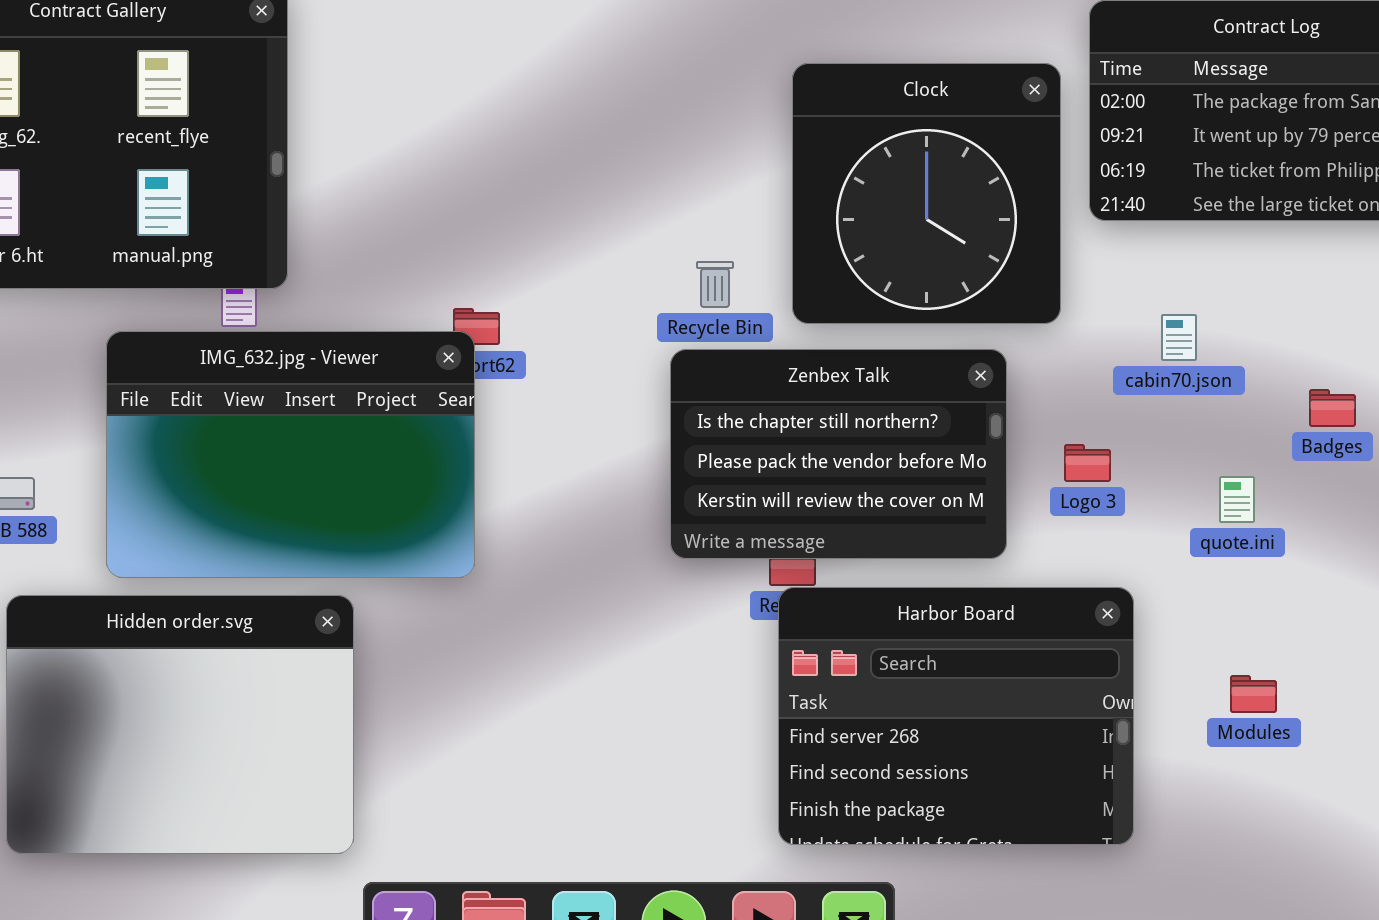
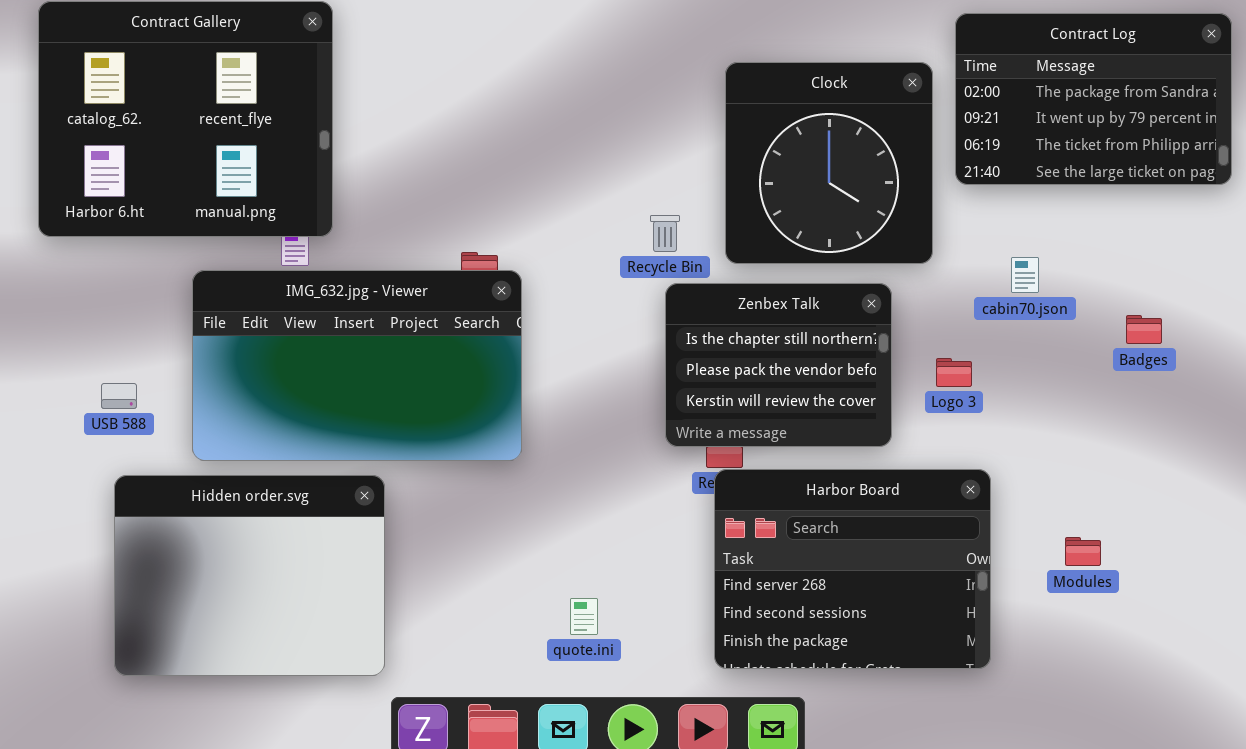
IMG_632.jpg - Viewer: [106,331,475,578] -> [192,270,522,461], resized
Zenbex Talk: [670,349,1007,559] -> [665,283,892,447], resized
quote.ini: [1219,476,1255,523] -> [570,598,598,635], moved

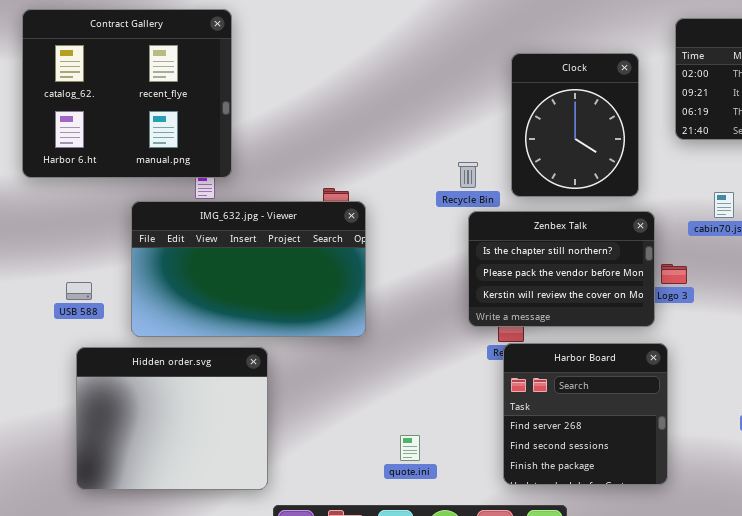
Clock: [725,62,933,264] -> [511,53,639,197], resized
Zenbex Talk: [665,283,892,447] -> [468,211,655,327], resized
Harbor Board: [714,469,991,669] -> [503,343,668,485], resized

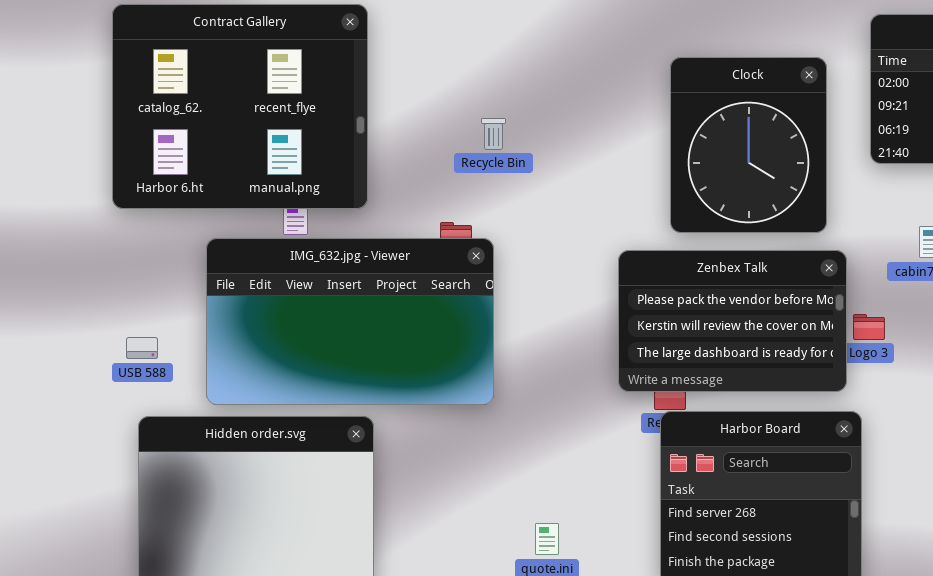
Contract Gallery: [22,9,232,178] -> [112,4,368,209], moved
Recycle Bin: [458,162,478,188] -> [481,118,506,150], moved
Zenbex Talk: [468,211,655,327] -> [618,250,847,392], scrolled down 1 row

